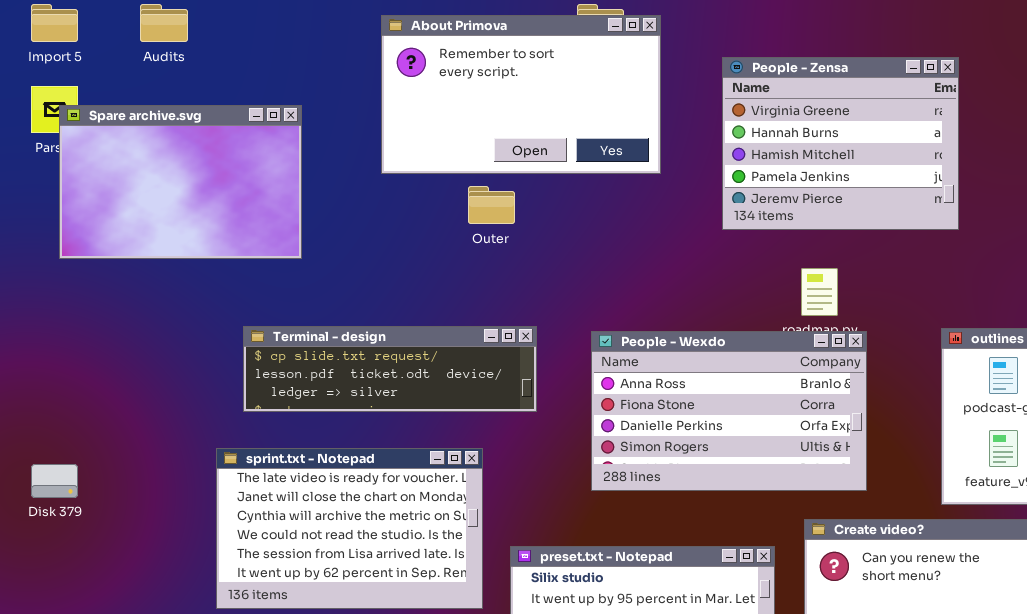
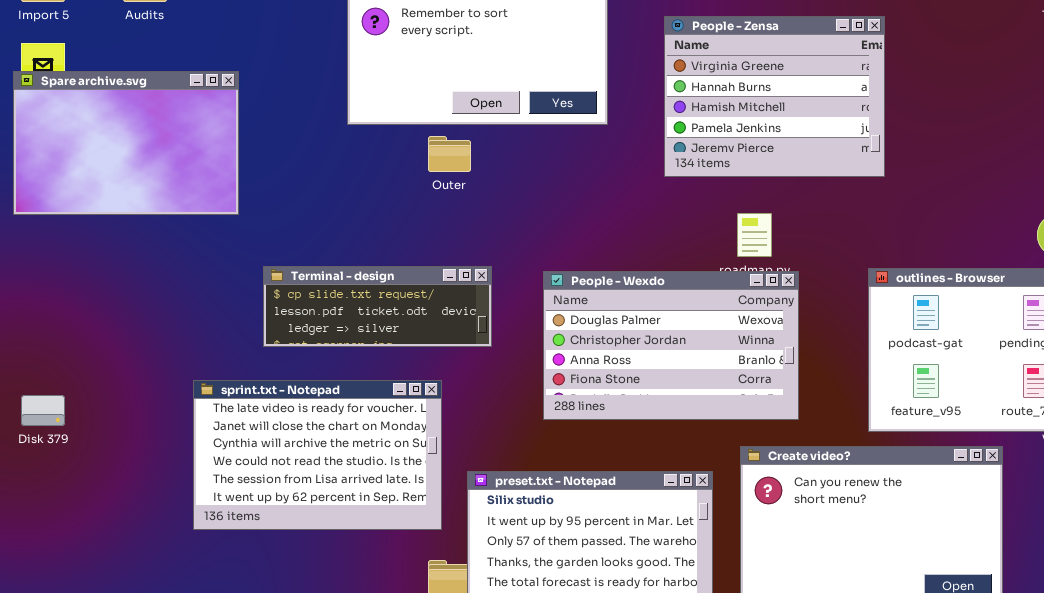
Spare archive.svg: [59,105,302,259] -> [13,71,239,215], moved
Terminal - design: [243,326,537,412] -> [263,266,492,347], resized
People - Wexdo: [591,331,867,491] -> [543,271,799,420], scrolled up 2 rows

